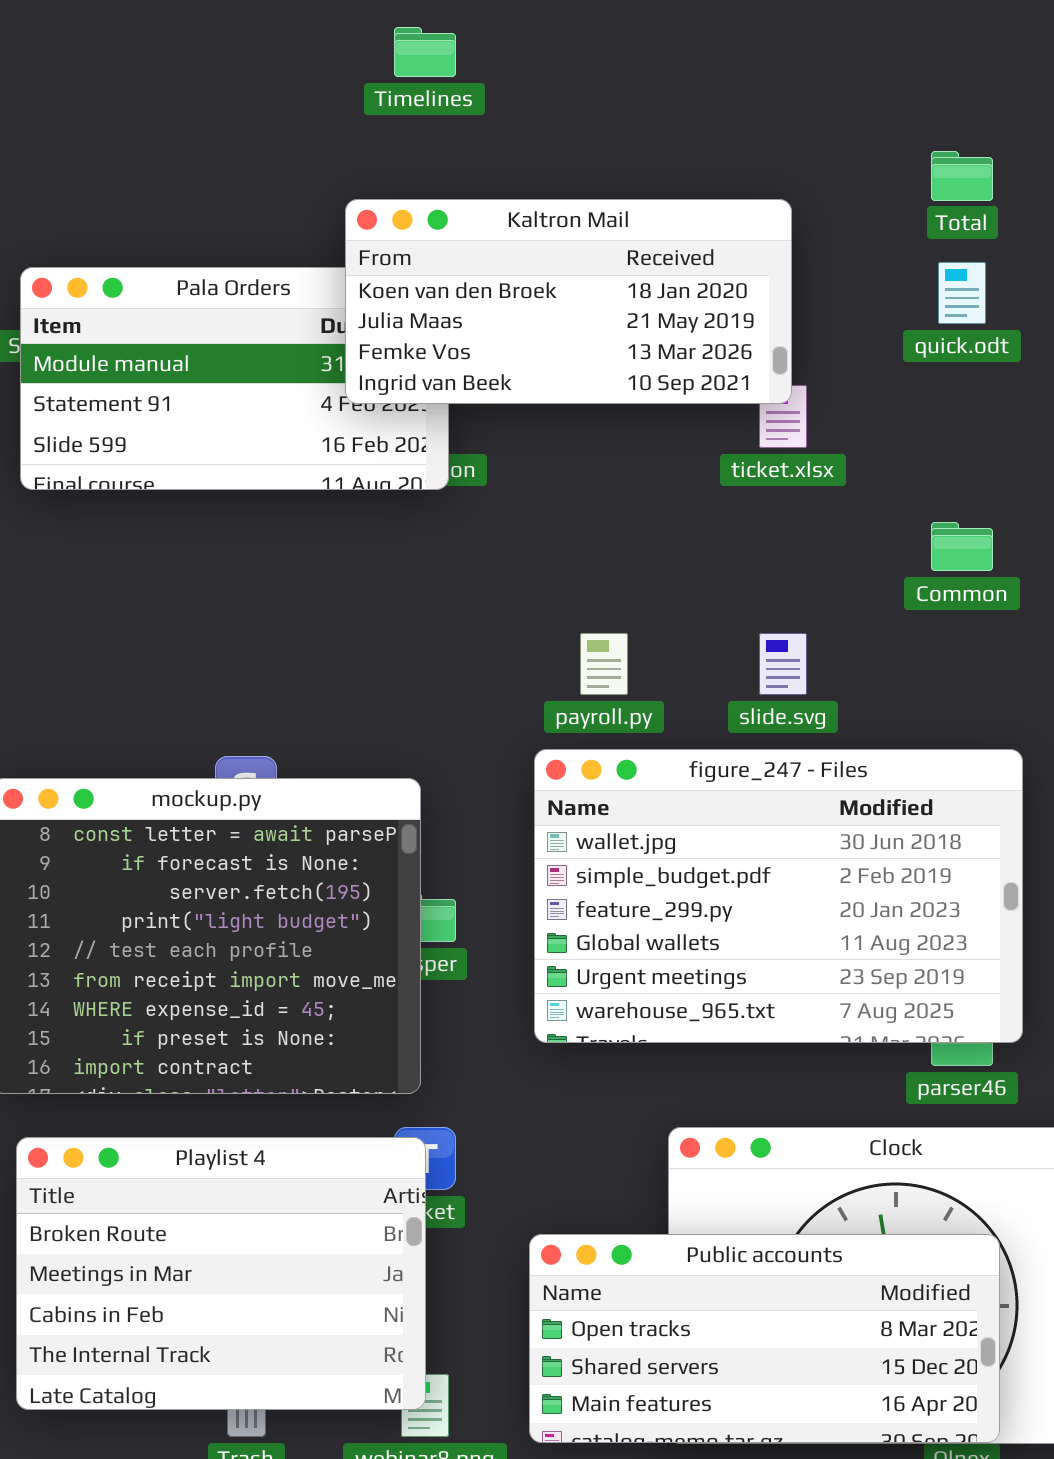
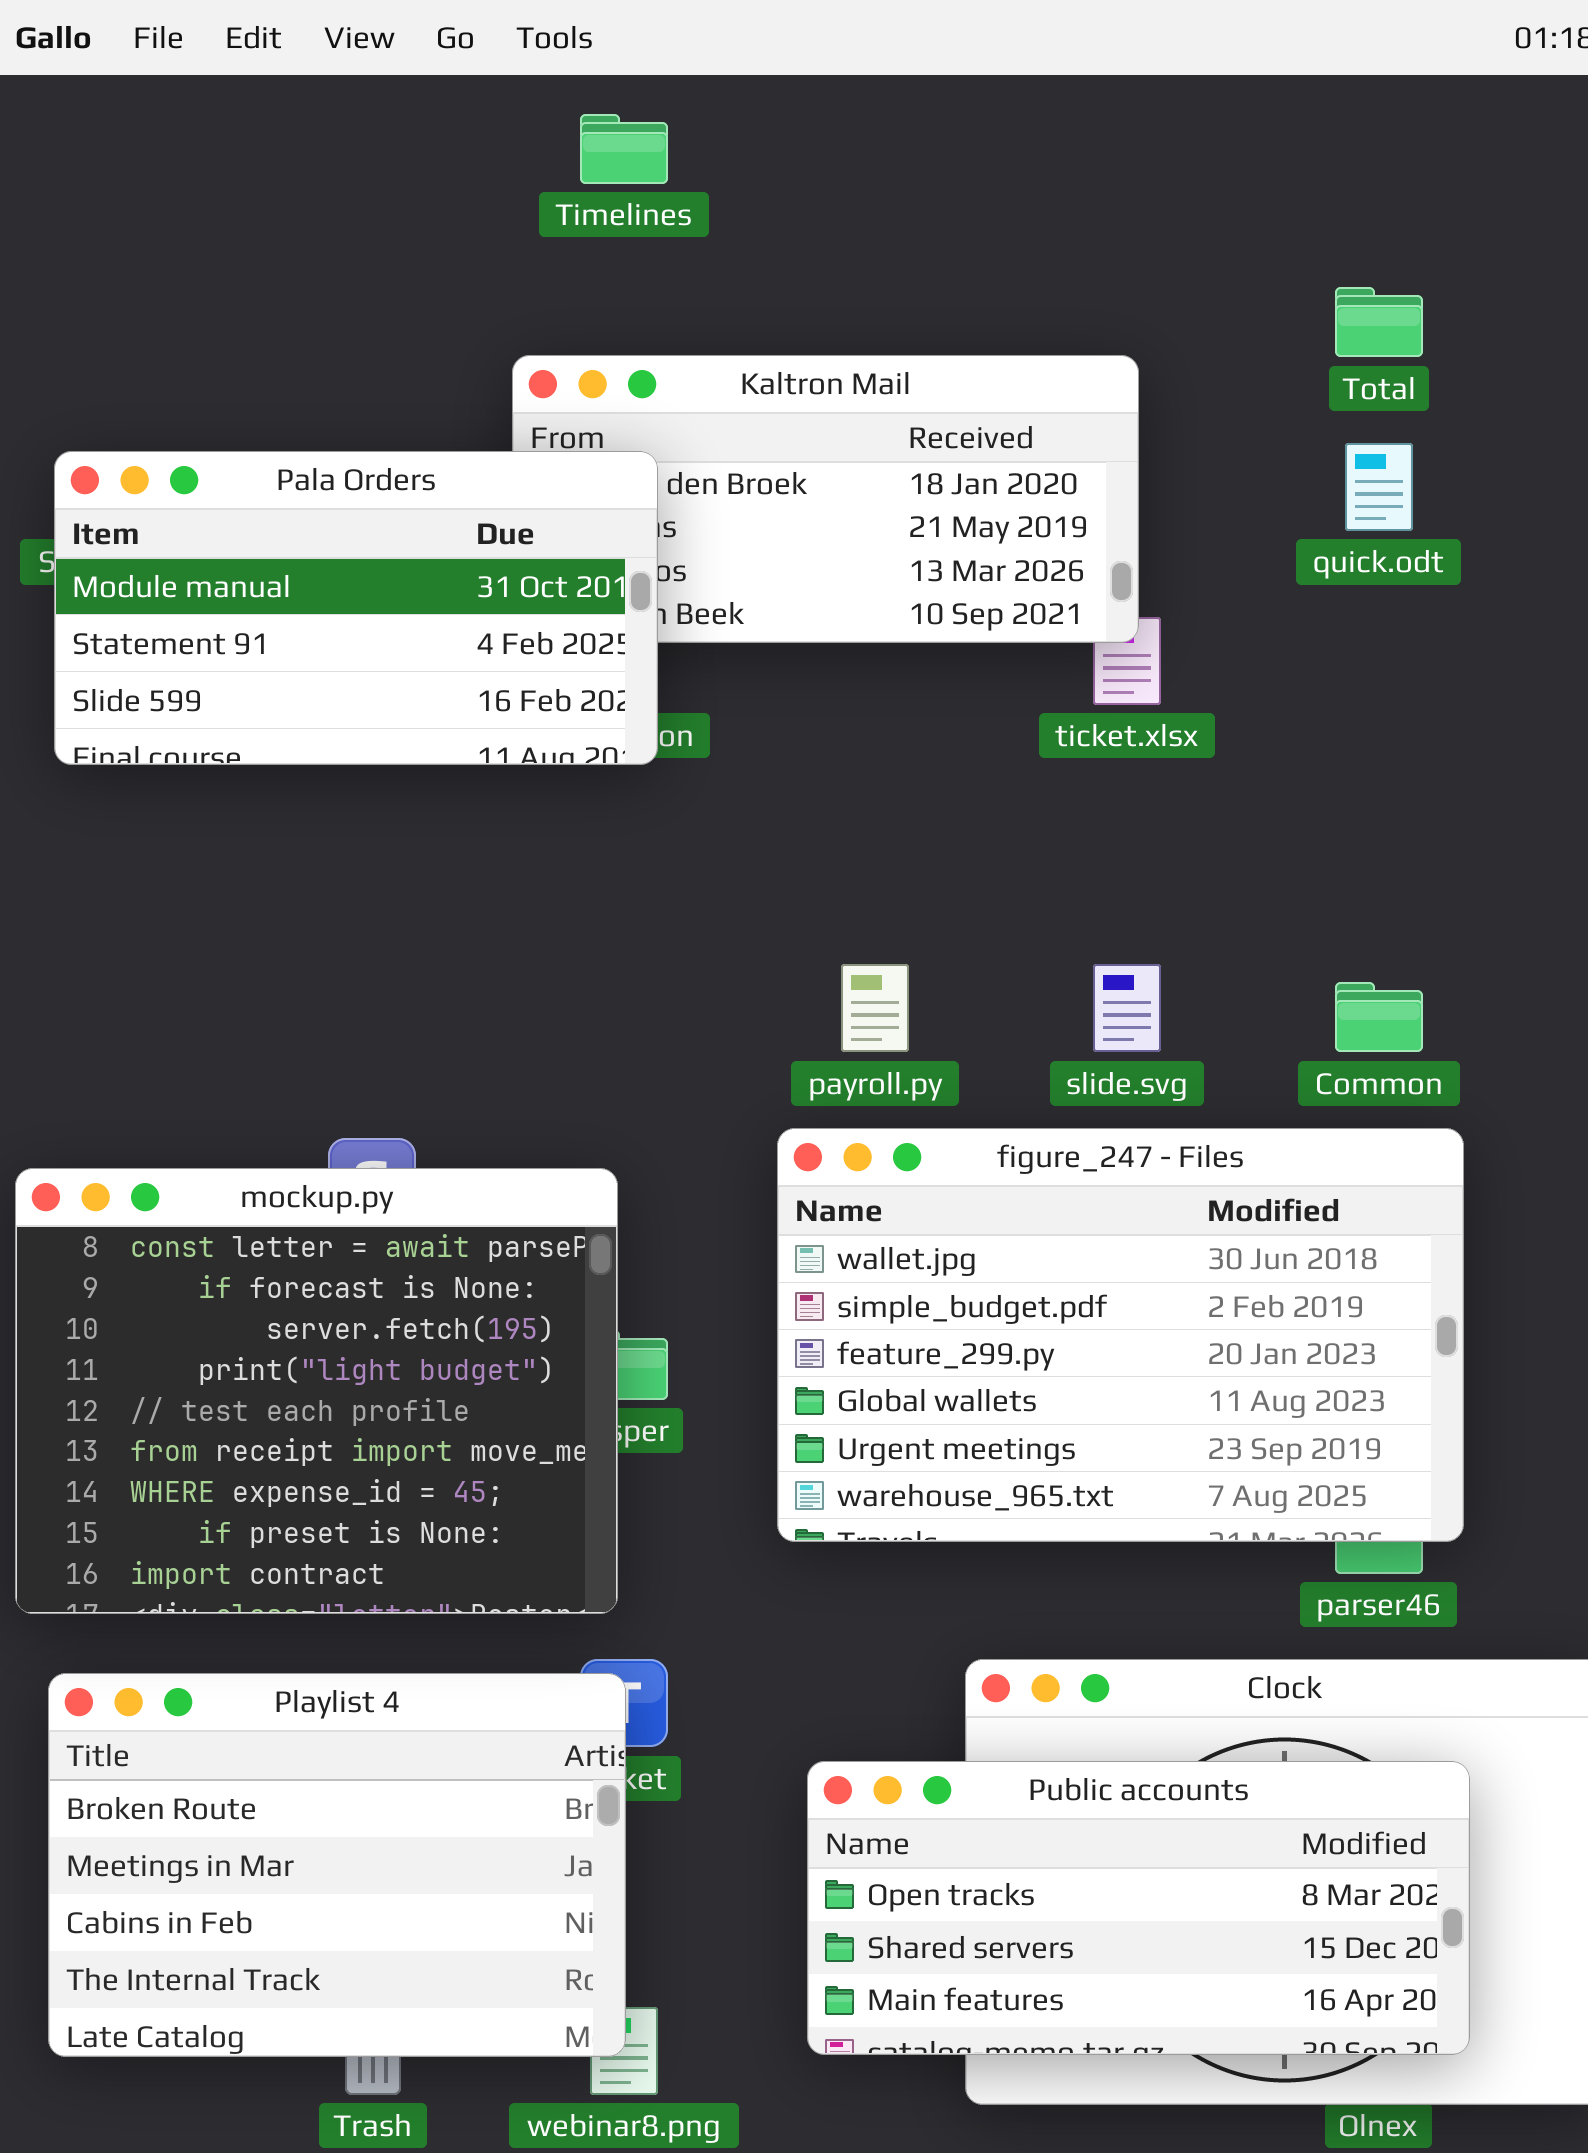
Pala Orders: [20,267,449,490] -> [54,451,658,765], raised
Common: [931,522,993,571] -> [1335,982,1423,1052], moved
Public accounts: [529,1234,1000,1443] -> [807,1761,1470,2055], moved

